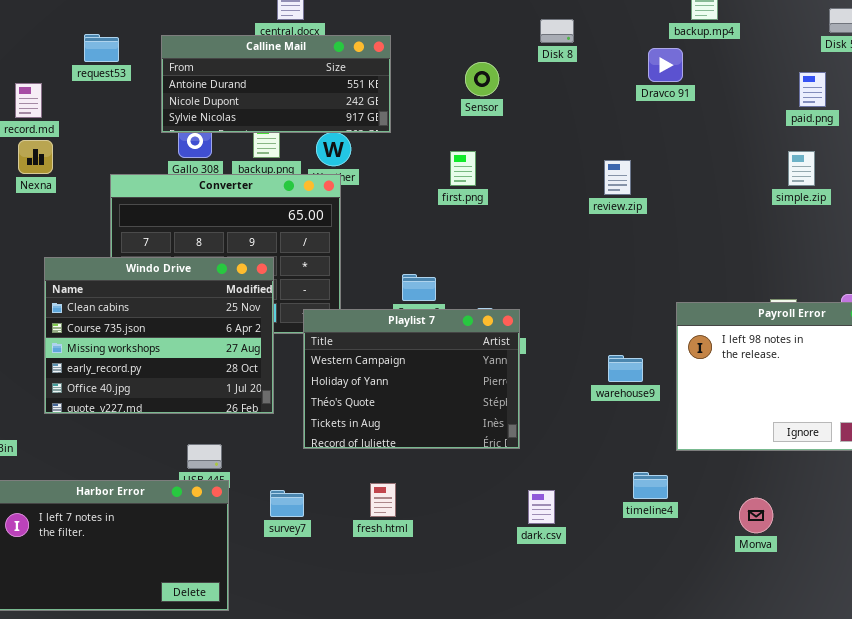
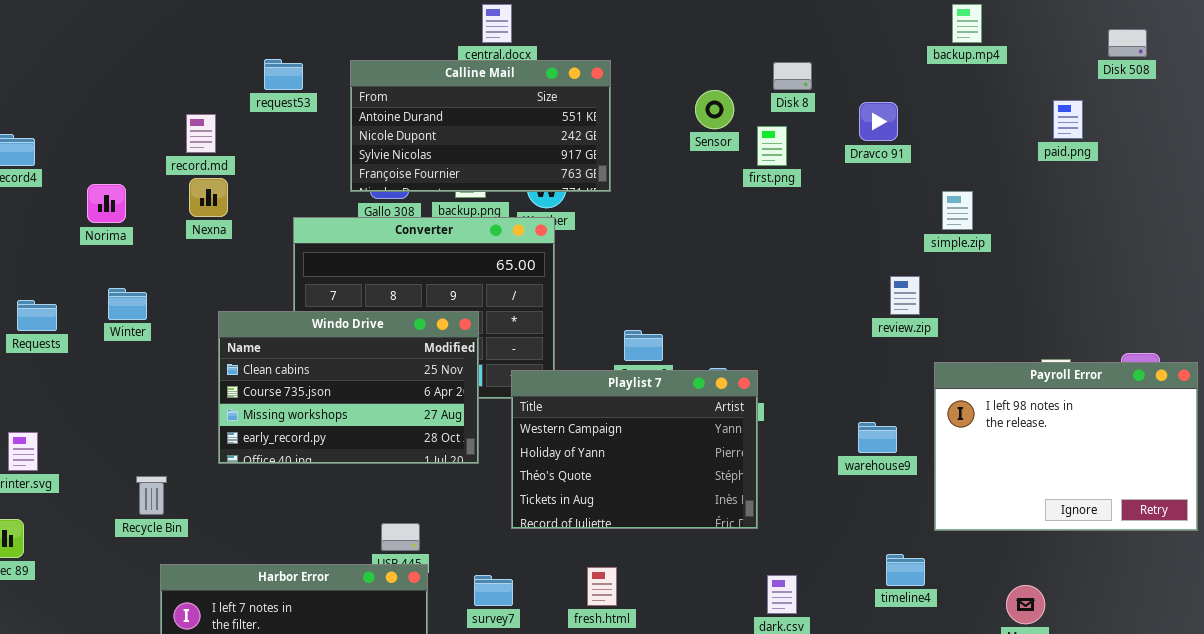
Disk 8: [540,19,574,43] -> [773,62,812,90], moved
Calline Mail: [161,35,391,133] -> [350,60,611,192], resized
Dravco 91: [648,48,683,82] -> [859,102,898,141], moved
paid.png: [799,72,826,107] -> [1053,100,1083,139], moved
first.png: [450,151,476,186] -> [757,126,787,166], moved
simple.zip: [788,151,815,186] -> [942,191,973,230], moved
review.zip: [604,160,631,195] -> [890,276,920,315], moved
Windo Drive: [44,257,274,414] -> [218,311,479,464], resized

